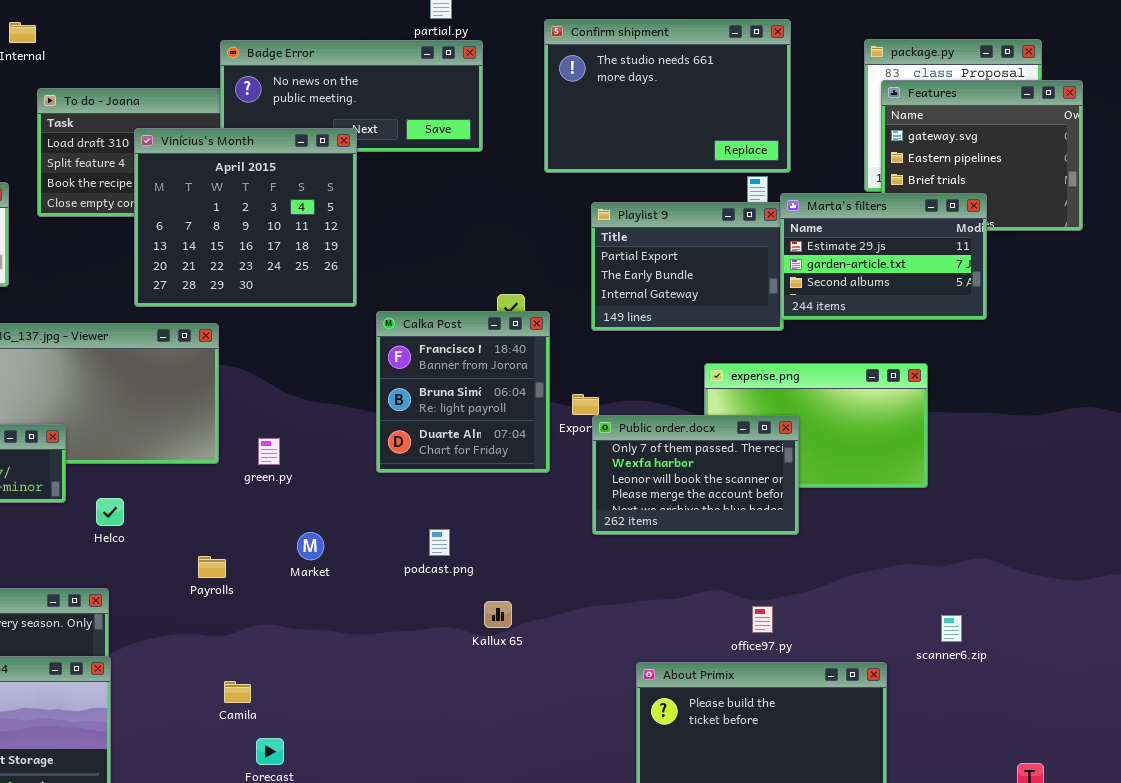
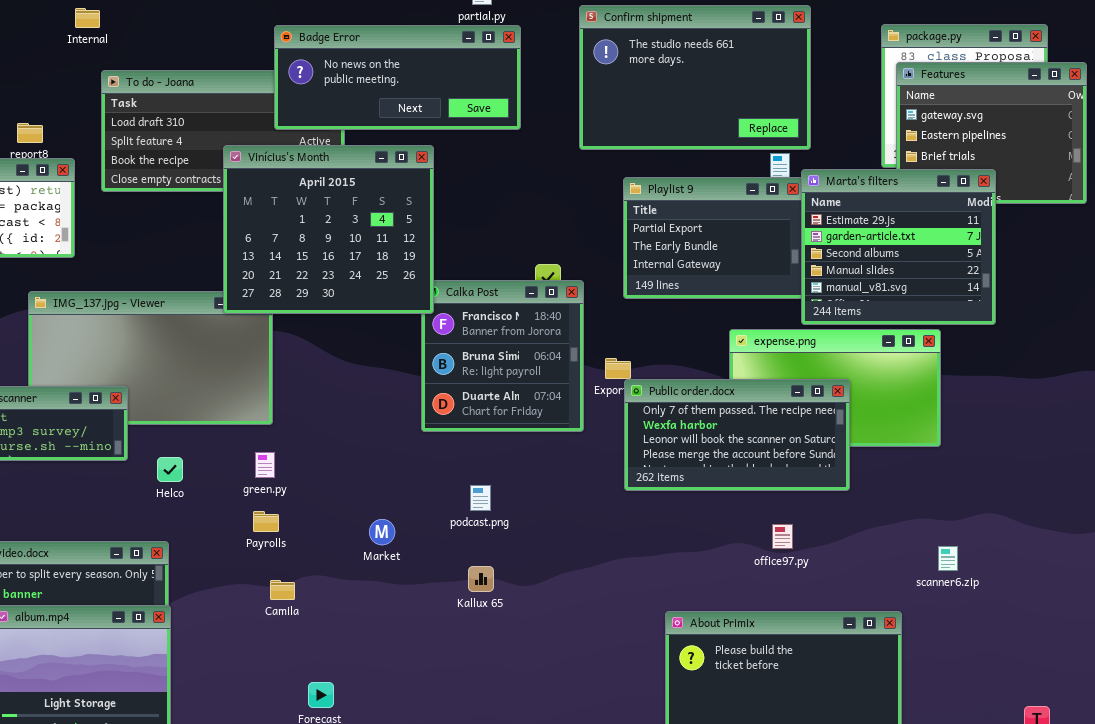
Vinícius's Month: [134,128,357,307] -> [223,145,434,314], moved
Marta's filters: [780,193,987,320] -> [801,169,996,325], resized
Public order.docx: [592,415,799,535] -> [624,379,850,491], resized
green.py: [258,438,280,465] -> [255,452,275,478], moved
Market: [297,532,324,560] -> [369,519,395,545], moved
Kallux 65: [484,601,512,628] -> [468,566,494,592], moved
office97.py: [752,606,773,633] -> [772,524,793,549], moved
scanner6.zip: [941,615,962,642] -> [938,546,958,571], moved
Camila: [224,681,251,703] -> [270,580,295,600], moved

